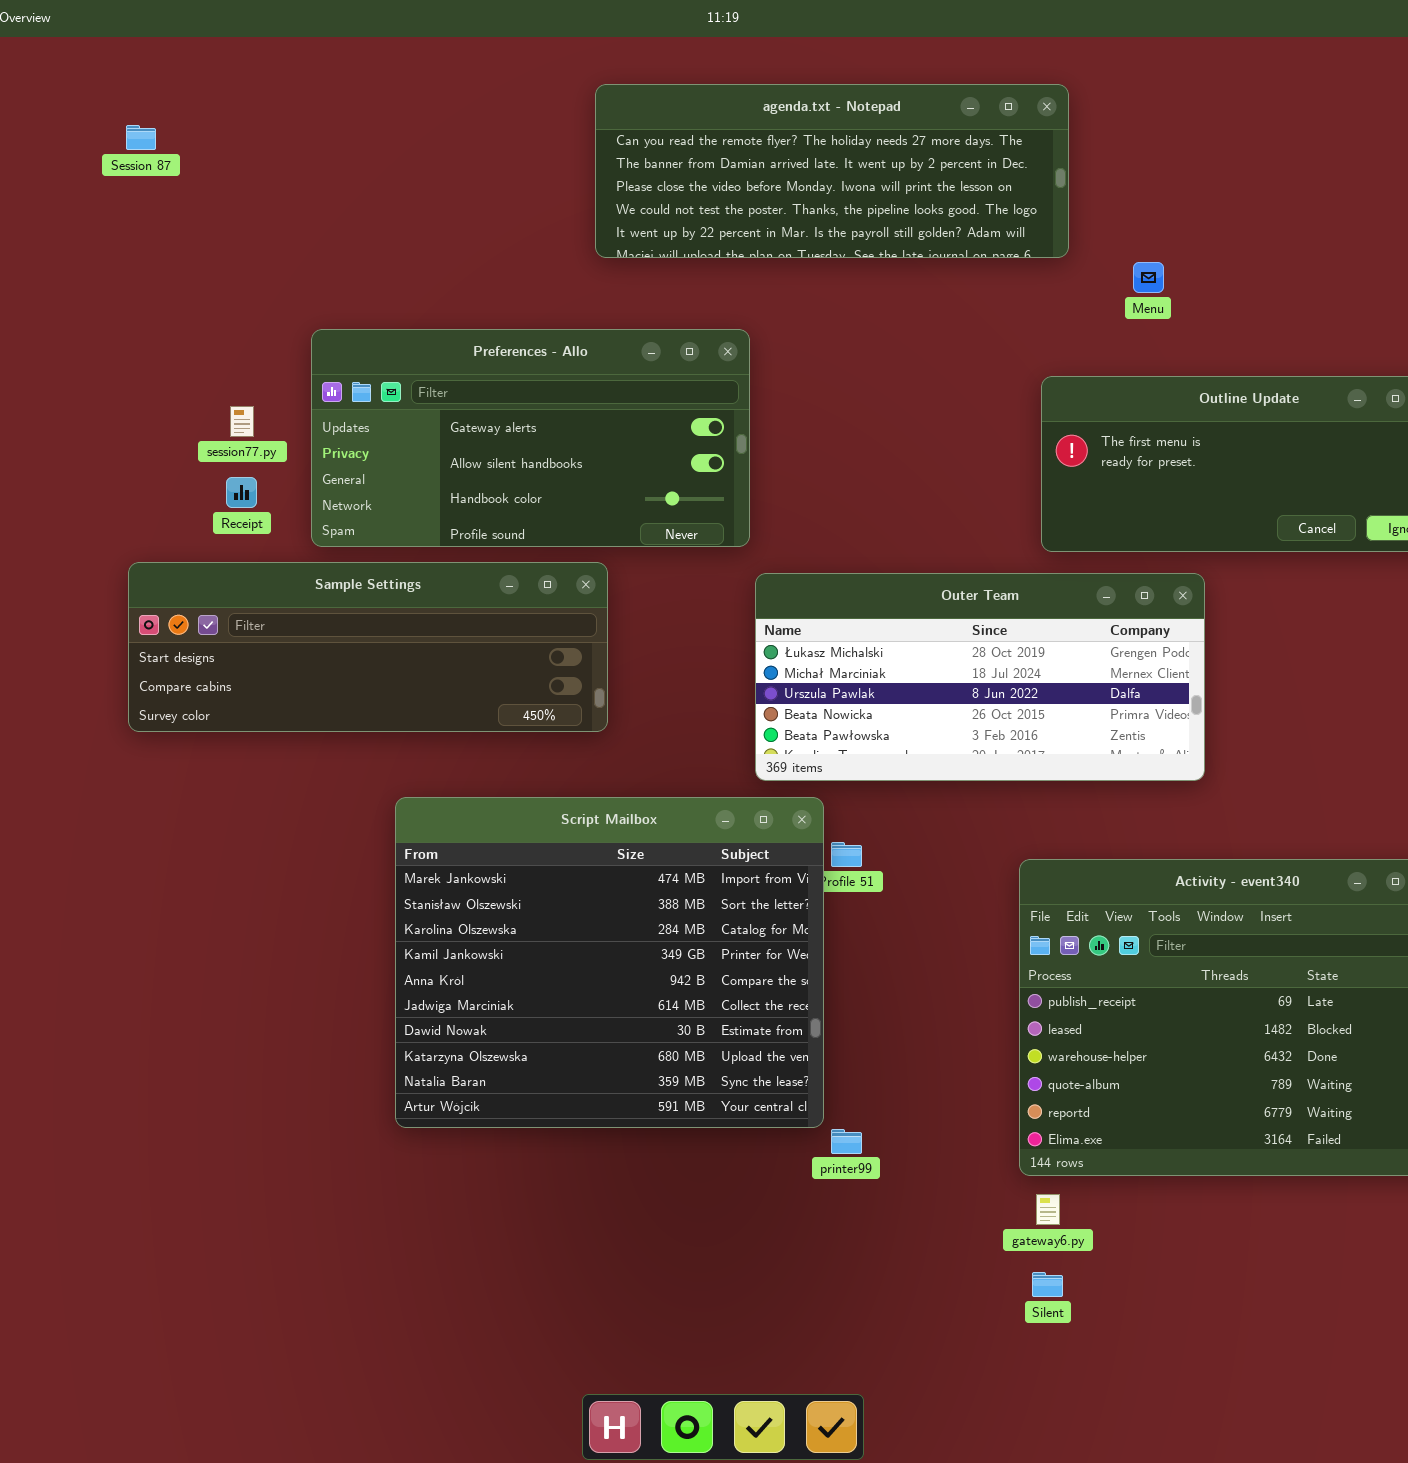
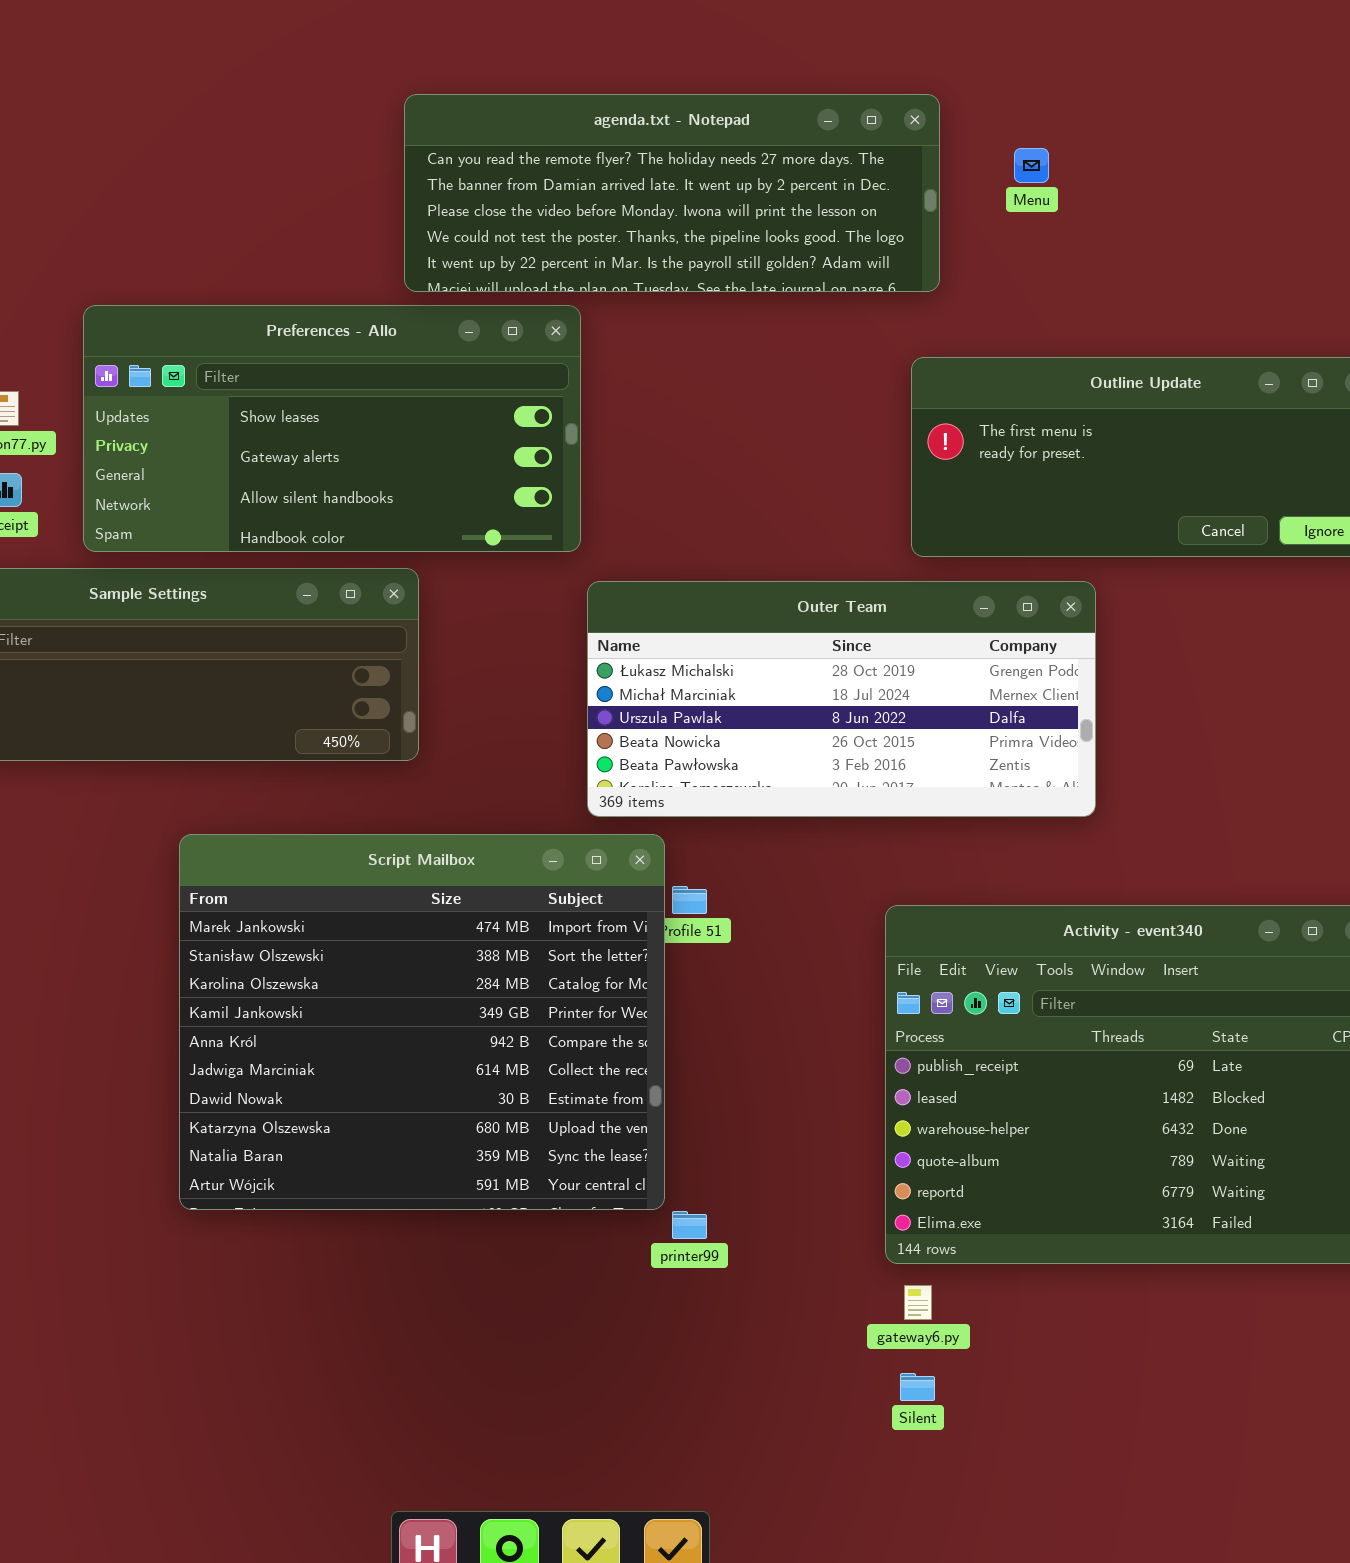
agenda.txt - Notepad: [595,84,1069,258] -> [404,94,940,292], moved
Menu: [1133,262,1164,293] -> [1014,148,1049,183], moved
Preferences - Allo: [311,329,750,547] -> [83,305,581,552], scrolled up 1 row

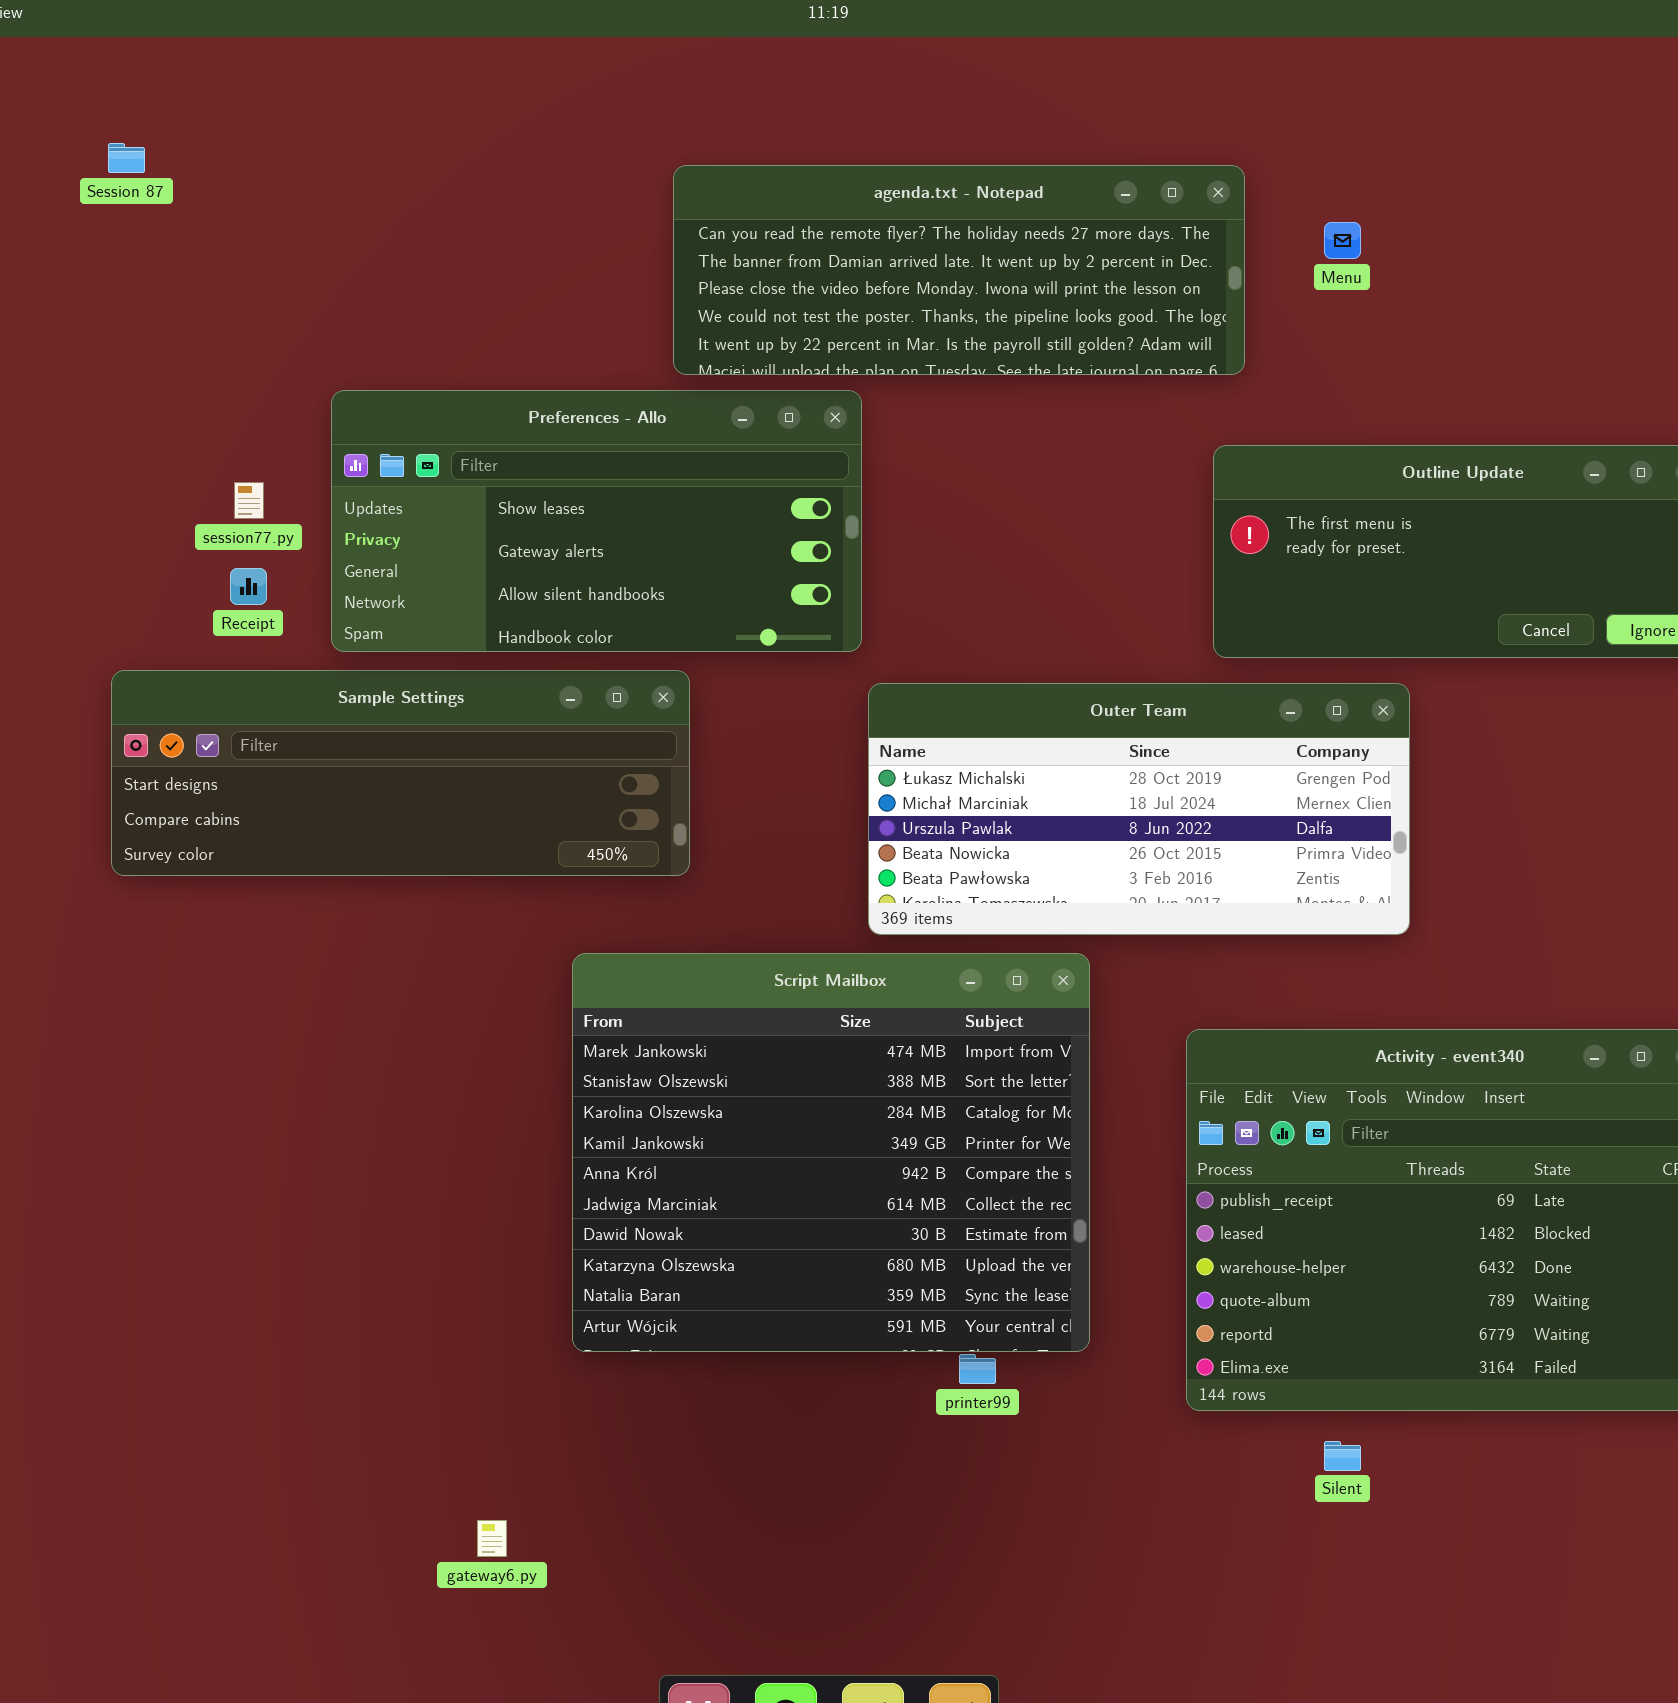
Script Mailbox: [179,834,665,1210] -> [572,953,1090,1352], moved
gateway6.py: [904,1285,932,1320] -> [477,1520,507,1557], moved
Silent: [900,1373,935,1401] -> [1324,1441,1361,1471], moved

